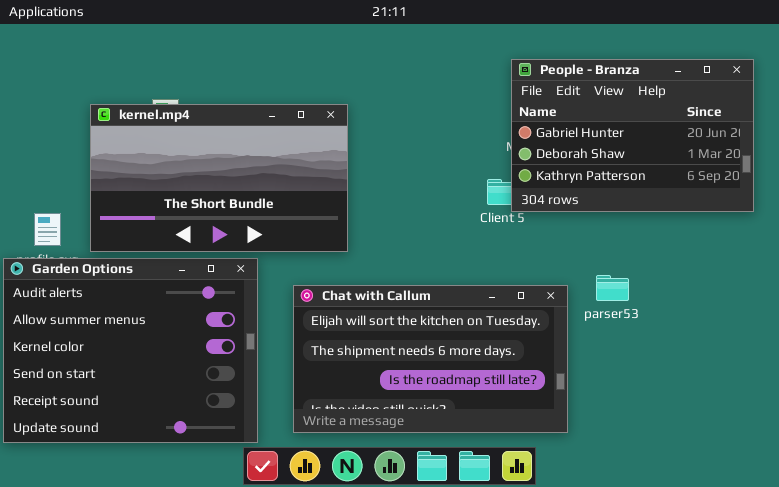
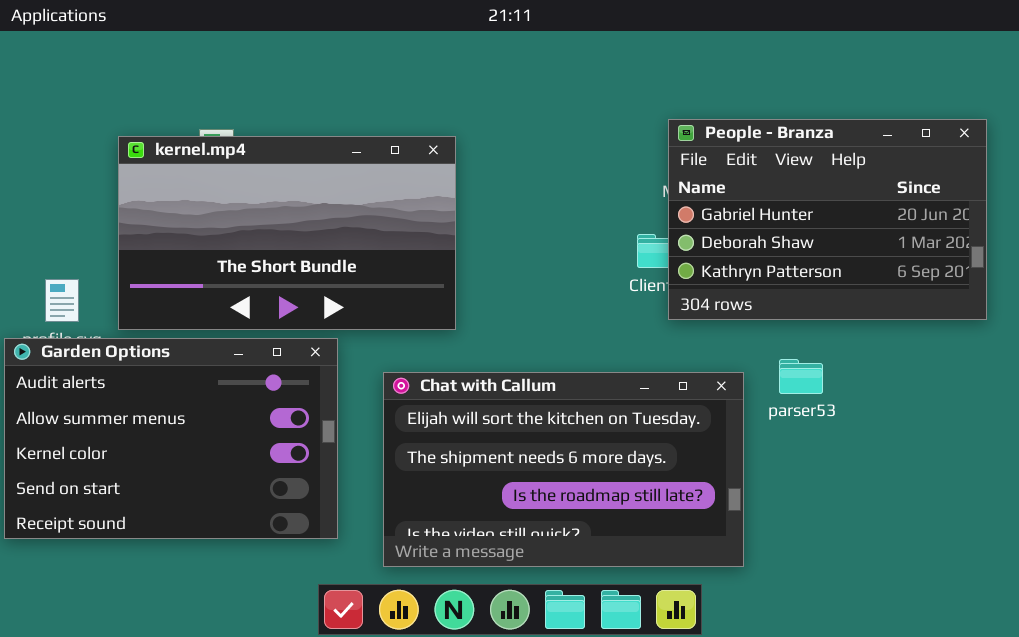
People - Branza: [511,59,754,212] -> [668,119,987,320], moved
Garden Options: [3,258,258,443] -> [4,338,338,539], resized

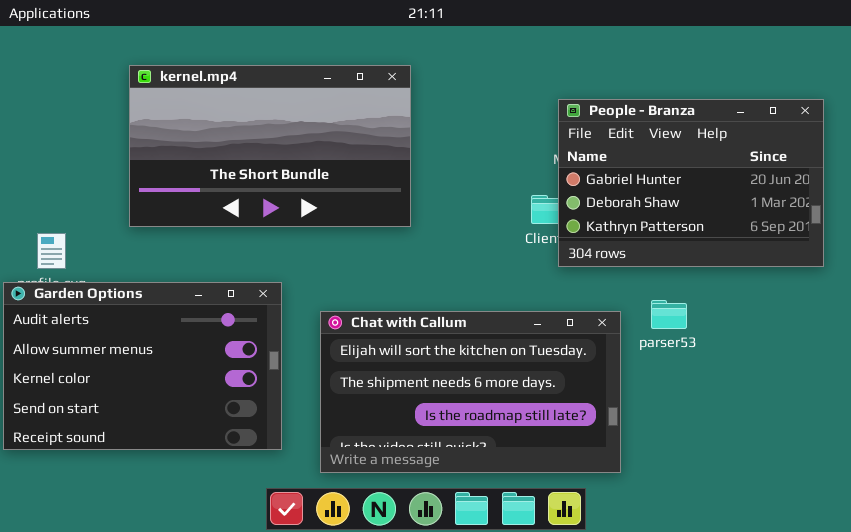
kernel.mp4: [118,136,456,330] -> [129,65,411,227], moved

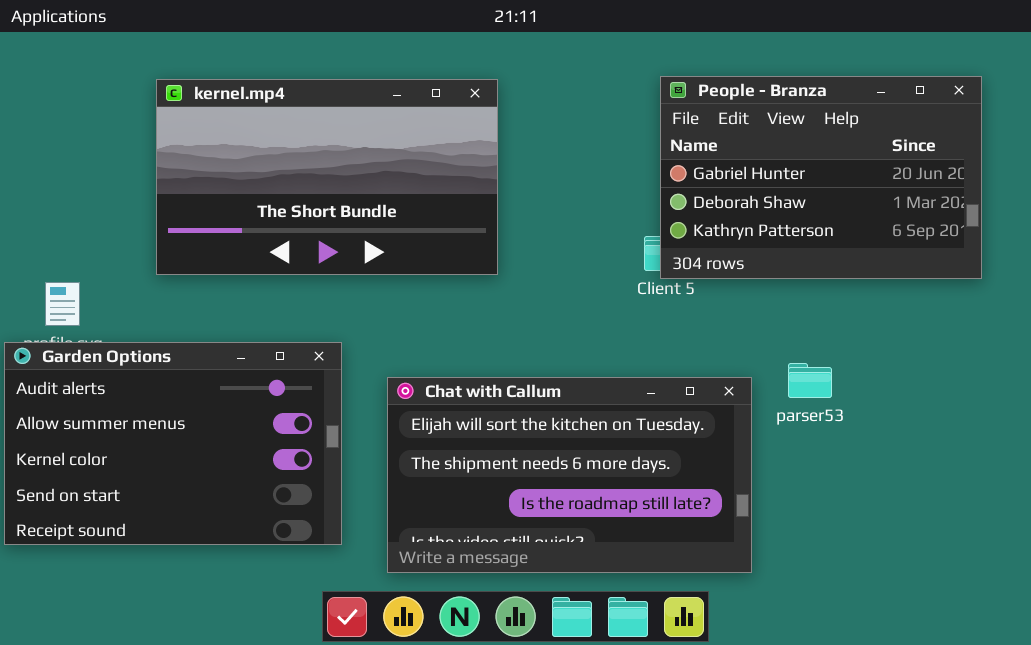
People - Branza: [558,99,824,267] -> [660,76,982,279], moved

